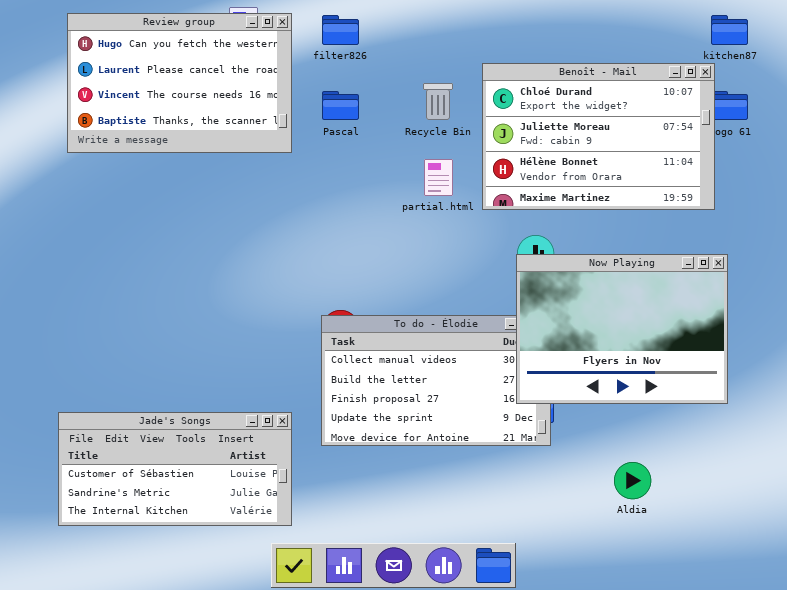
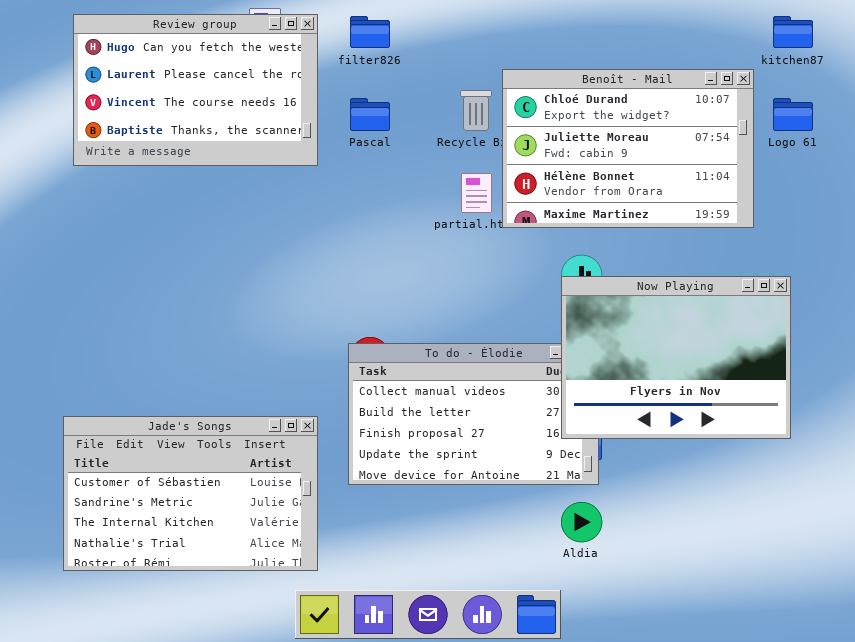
Benoît - Mail: [482,63,715,210] -> [502,69,754,228], moved
Jade's Songs: [58,412,292,526] -> [63,416,318,571], resized
Aldia: [614,462,651,499] -> [561,502,602,542], moved

